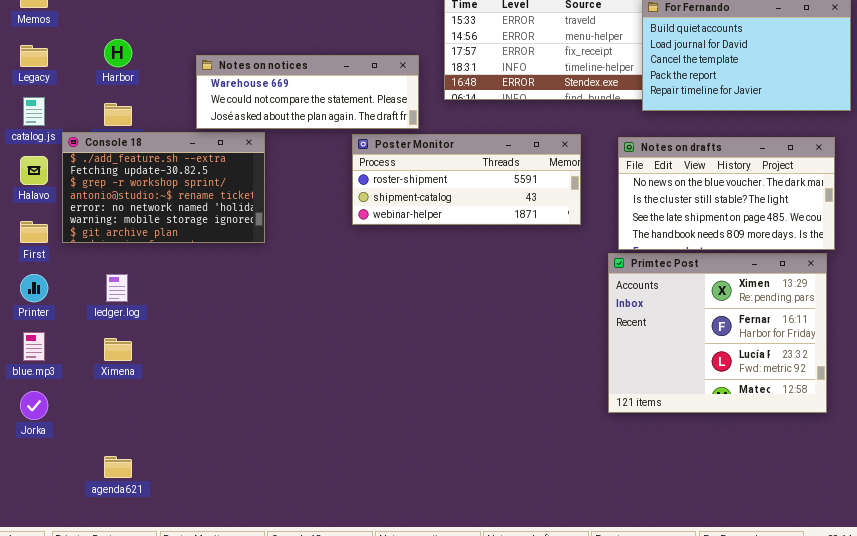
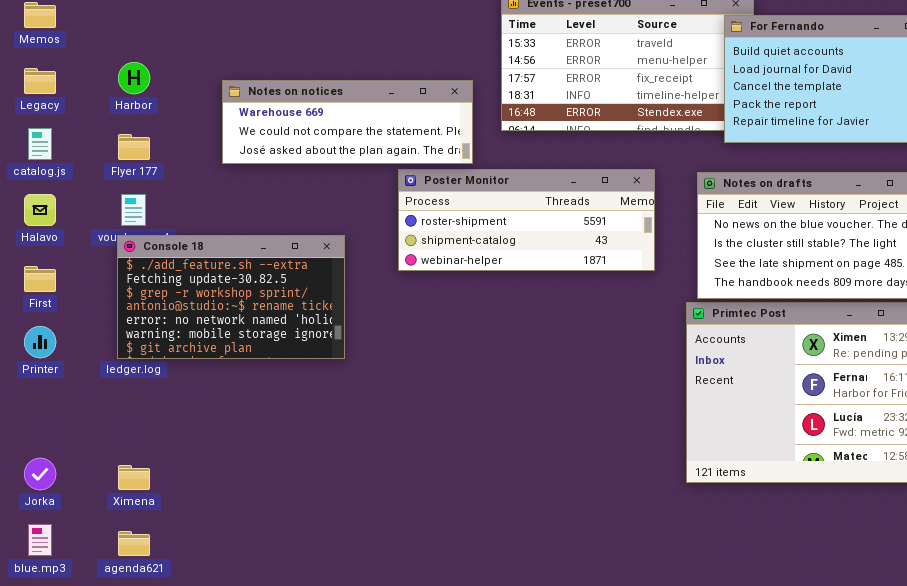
Console 18: [62,132,265,243] -> [117,235,345,359], moved
blue.mp3: [23,332,45,361] -> [28,524,52,556], moved
Ximena: [104,338,132,361] -> [118,465,150,490], moved

